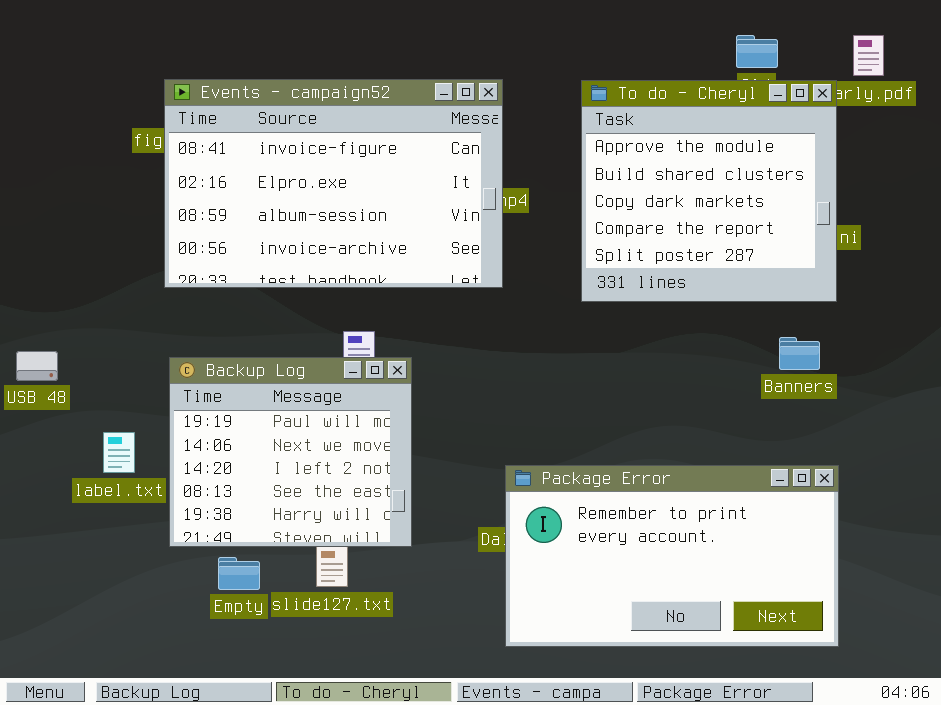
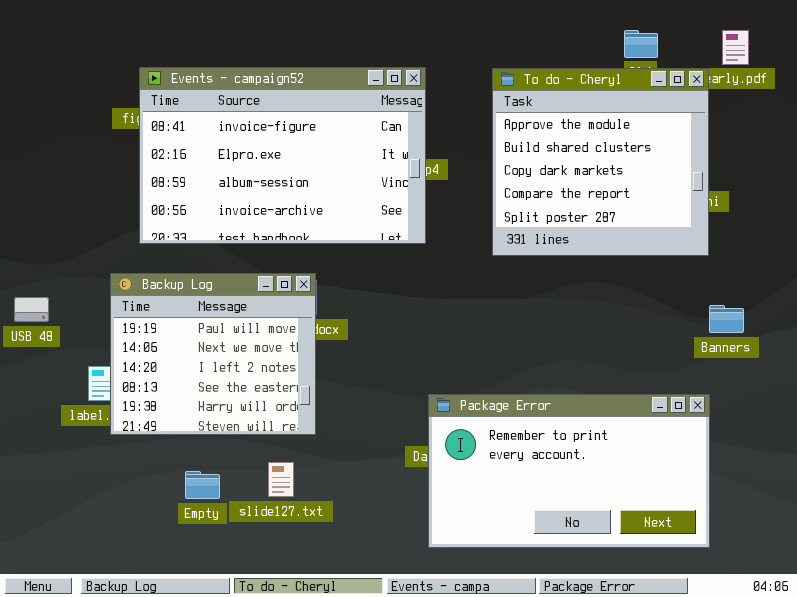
Banners: [779,337,820,370] -> [709,305,744,333], moved
Backup Log: [169,357,412,547] -> [110,273,316,435], moved

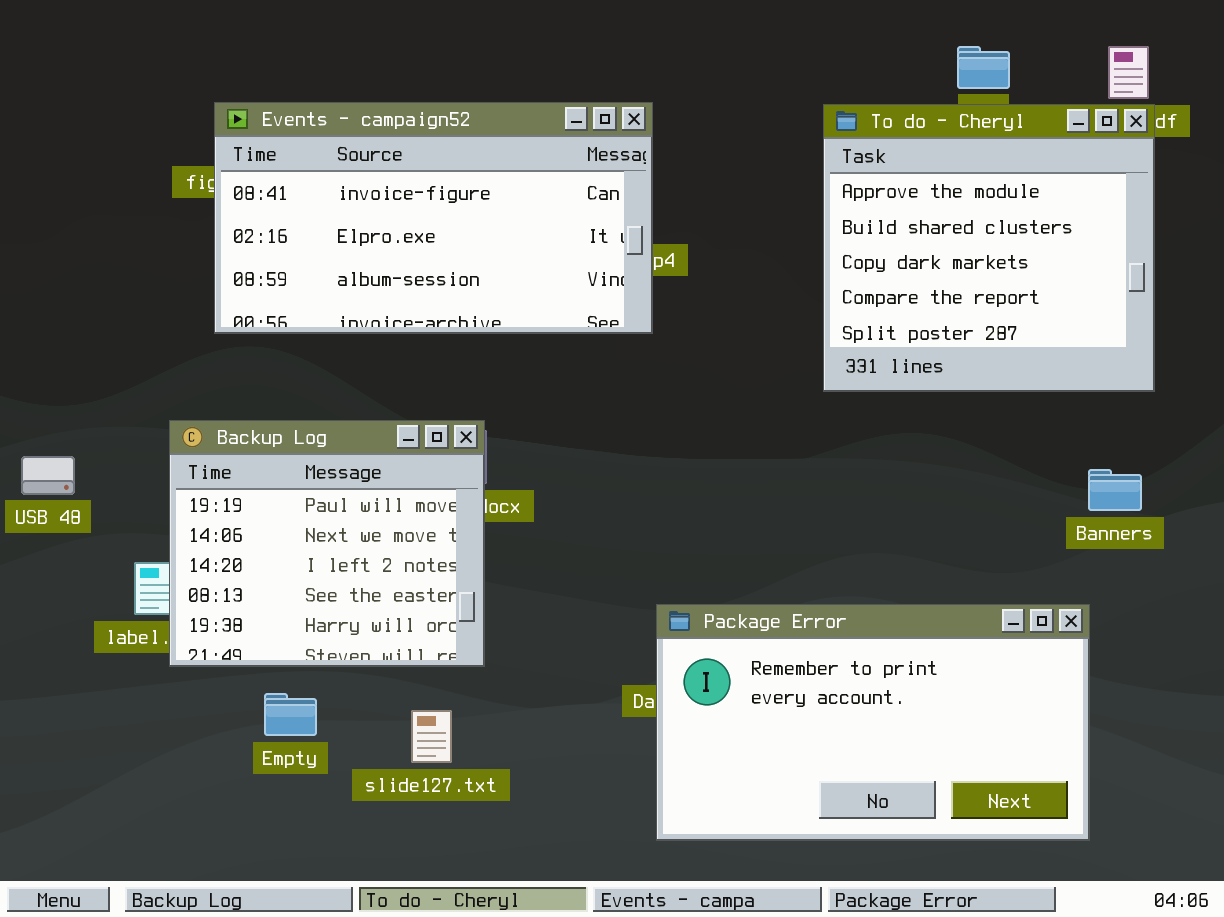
Events - campaign52: [139,67,426,244] -> [214,102,653,334], resized
To do - Cheryl: [492,68,709,256] -> [823,104,1155,392], moved
Empty: [185,471,220,499] -> [264,693,317,736], moved

